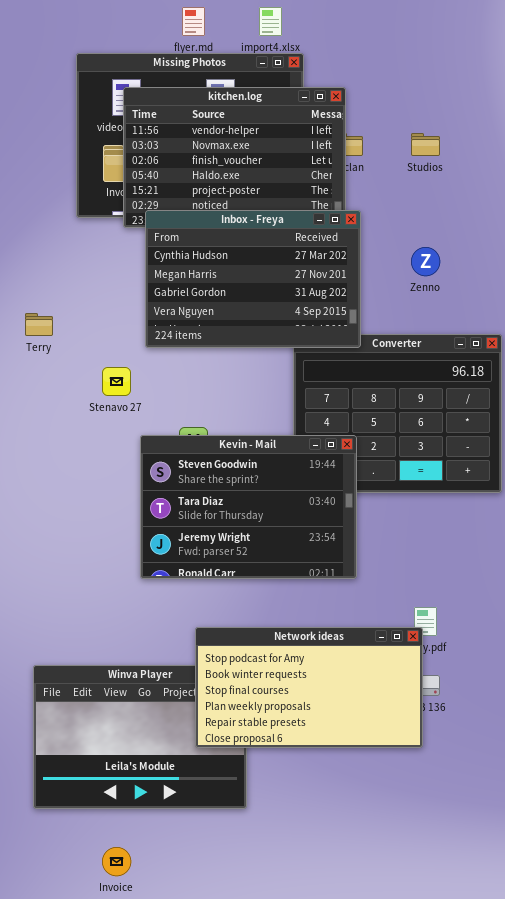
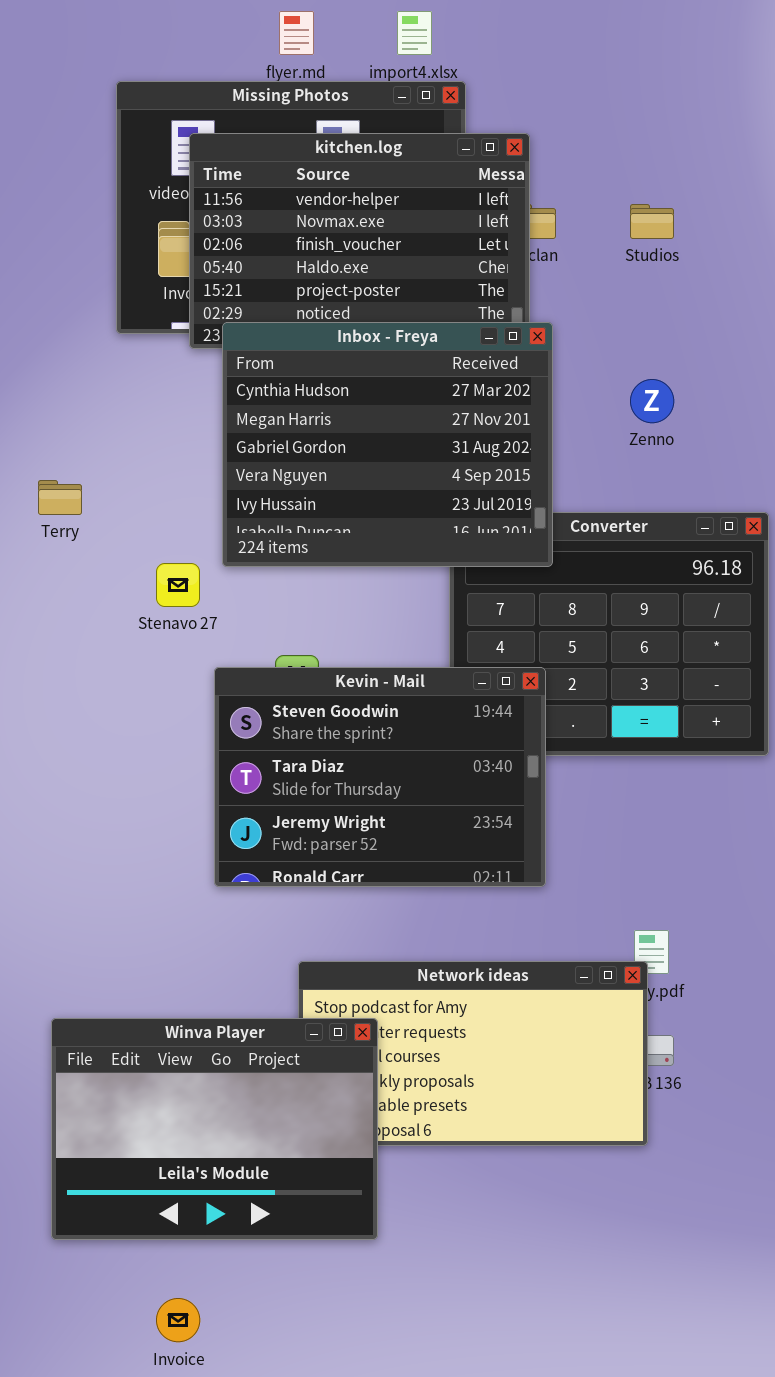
Inbox - Freya: [145,210,361,348] -> [222,322,553,567], resized
Winva Player: [33,665,247,809] -> [51,1018,378,1240], raised

